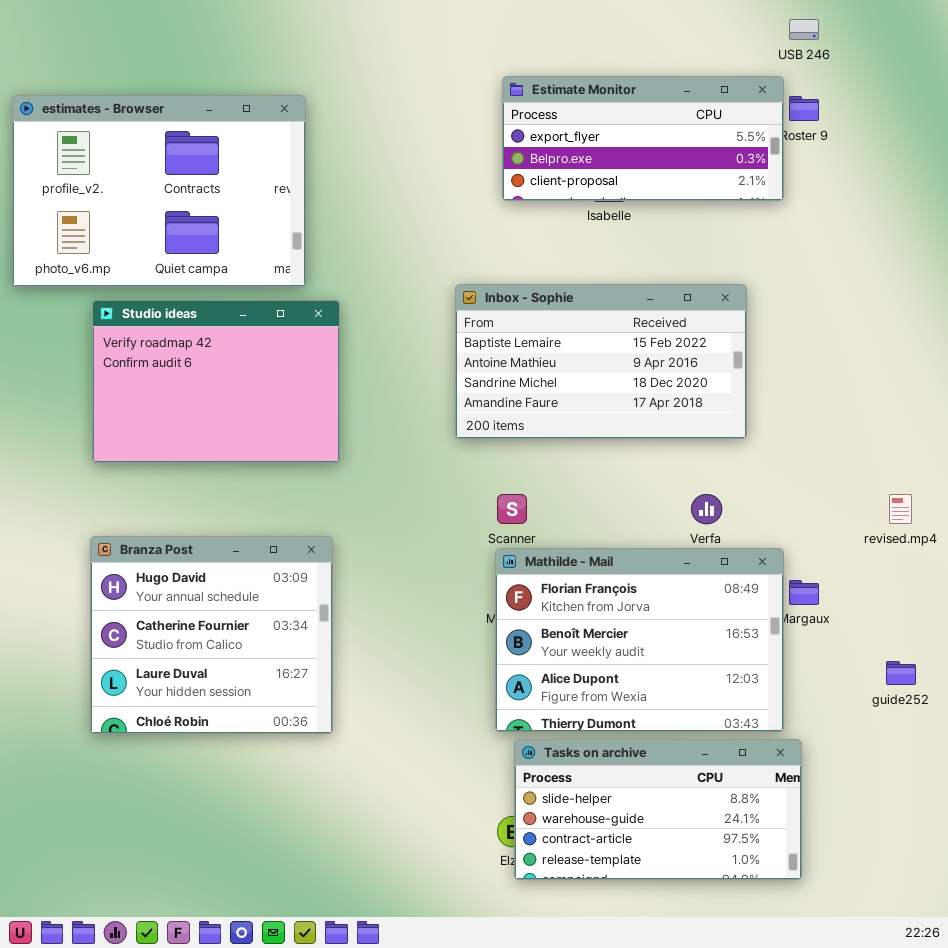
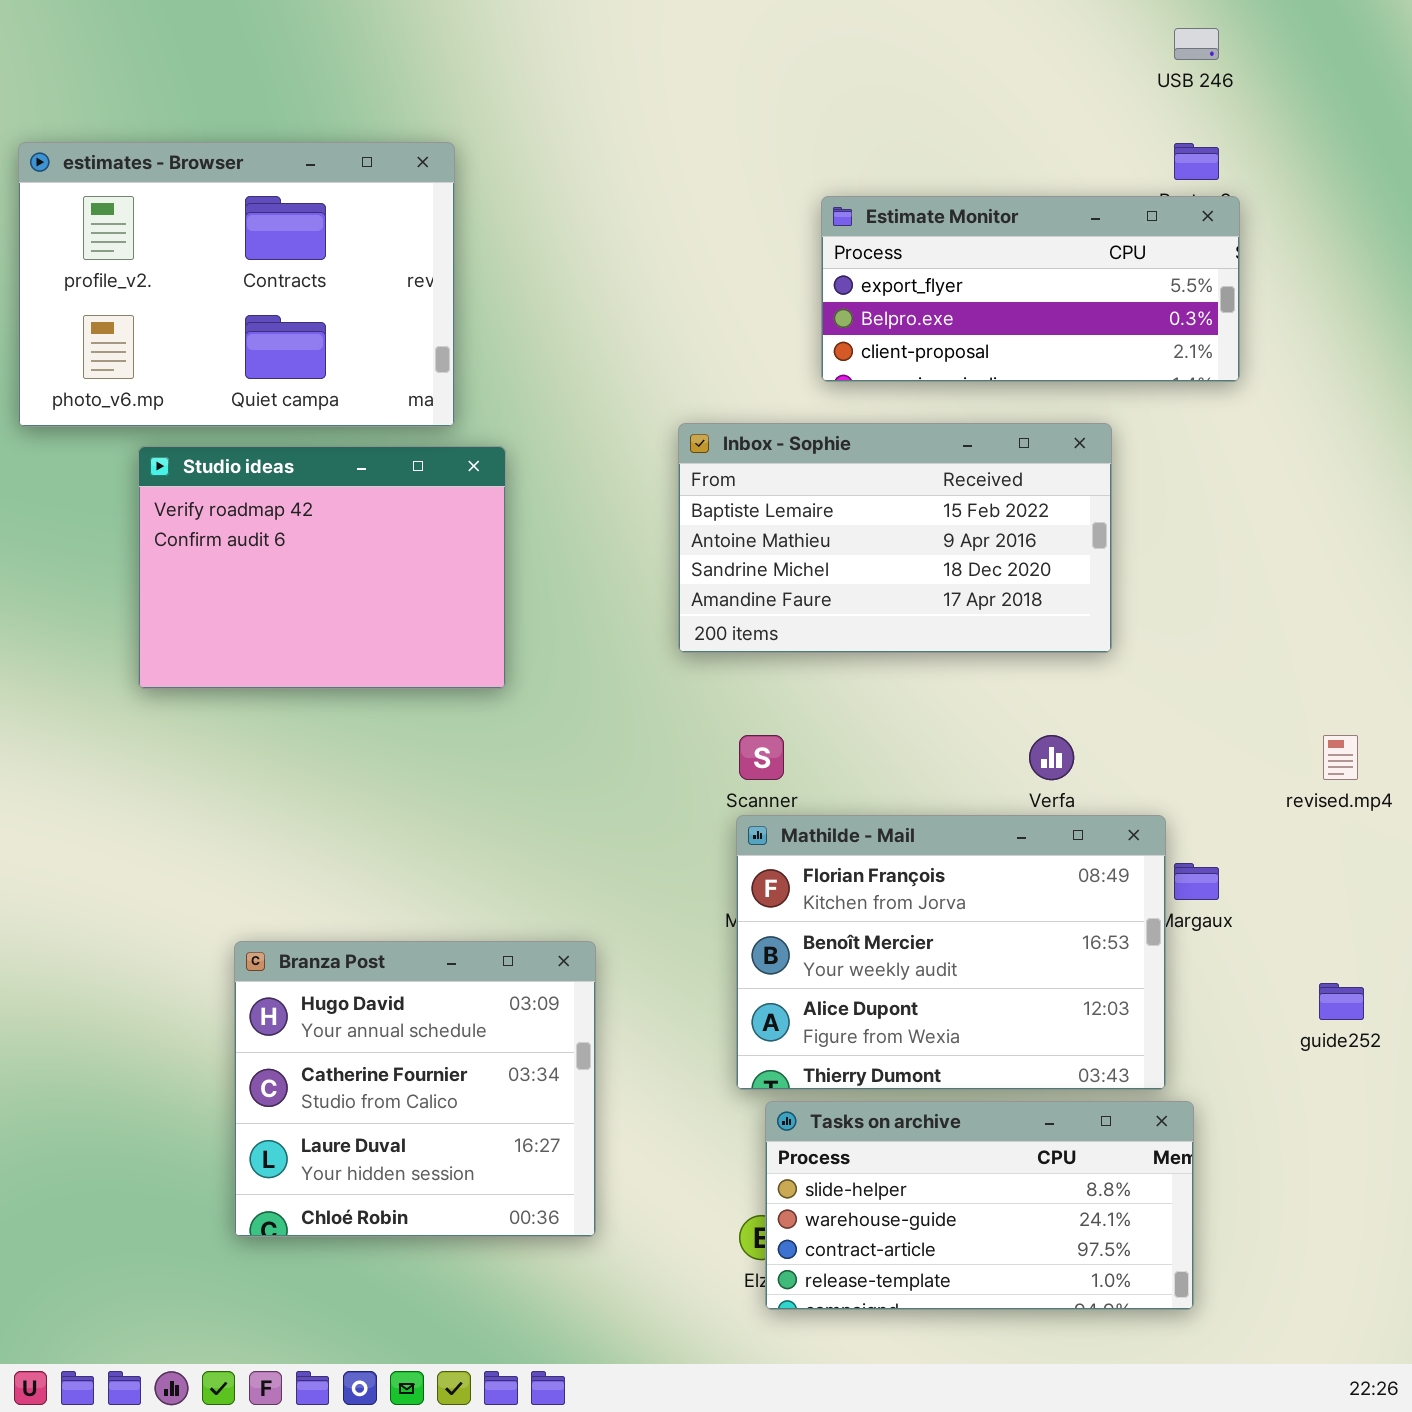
Estimate Monitor: [502,76,784,201] -> [821,196,1240,382], moved
Branza Post: [90,536,333,734] -> [234,941,596,1237], moved

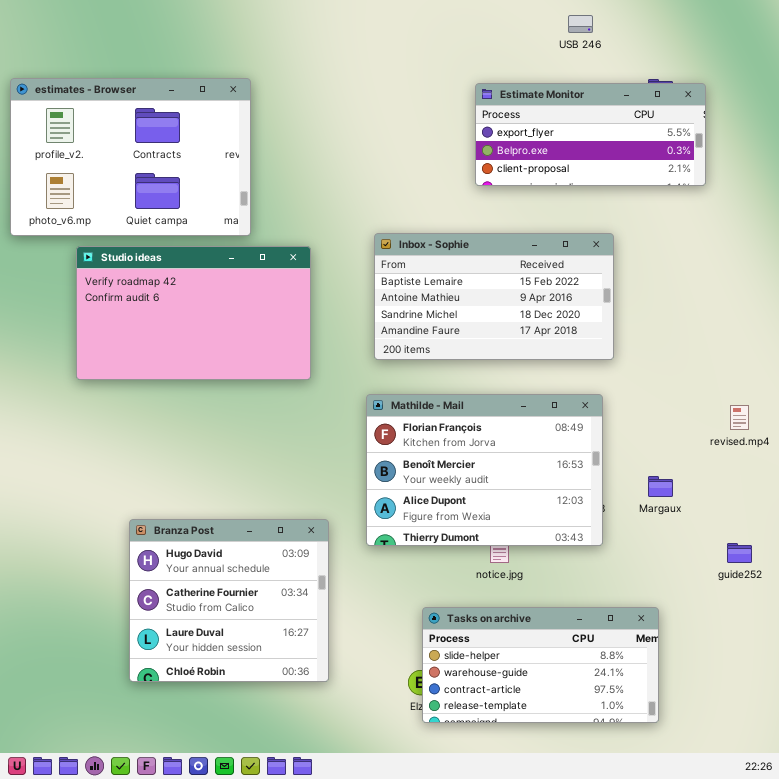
USB 246: [1174,28,1219,60] -> [568,15,593,33], moved
Estimate Monitor: [821,196,1240,382] -> [475,83,706,186], moved
Studio ideas: [138,446,506,689] -> [76,246,311,380], resized
Mathilde - Mail: [736,815,1166,1090] -> [366,394,603,546], moved

